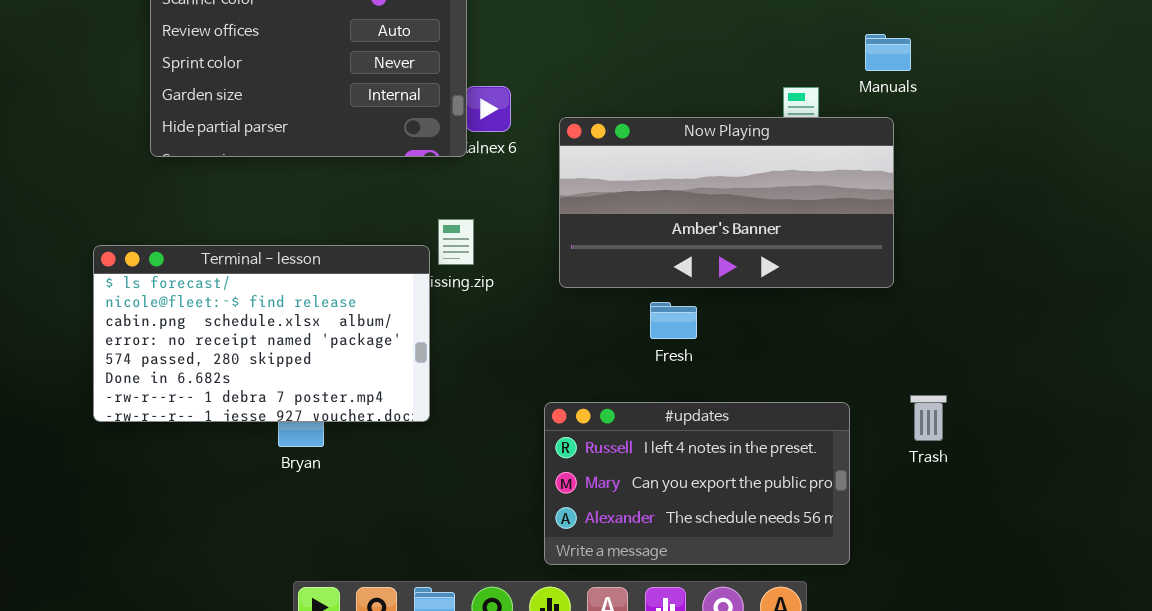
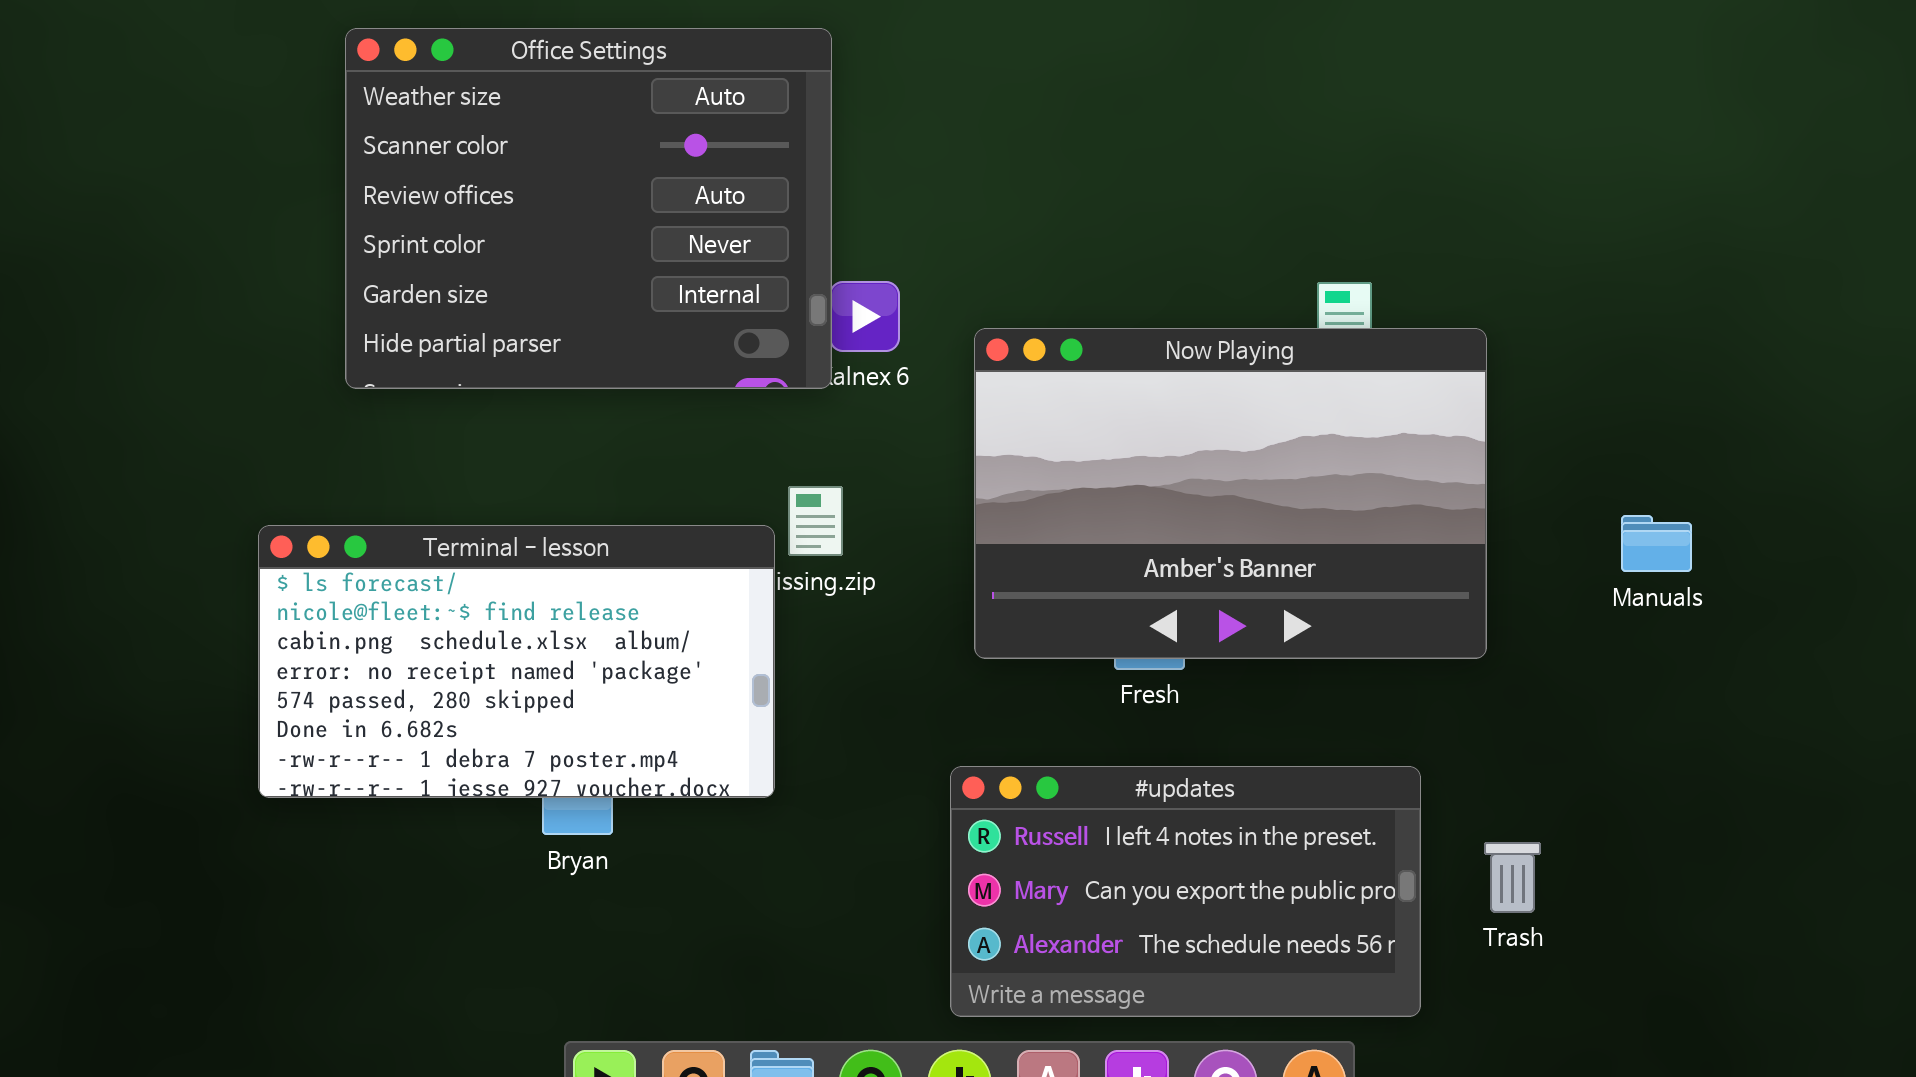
Manuals: [865,34,911,71] -> [1621,515,1692,572], moved
Now Playing: [559,117,894,288] -> [974,328,1487,659], resized
Trash: [910,395,947,441] -> [1484,842,1541,913], moved

